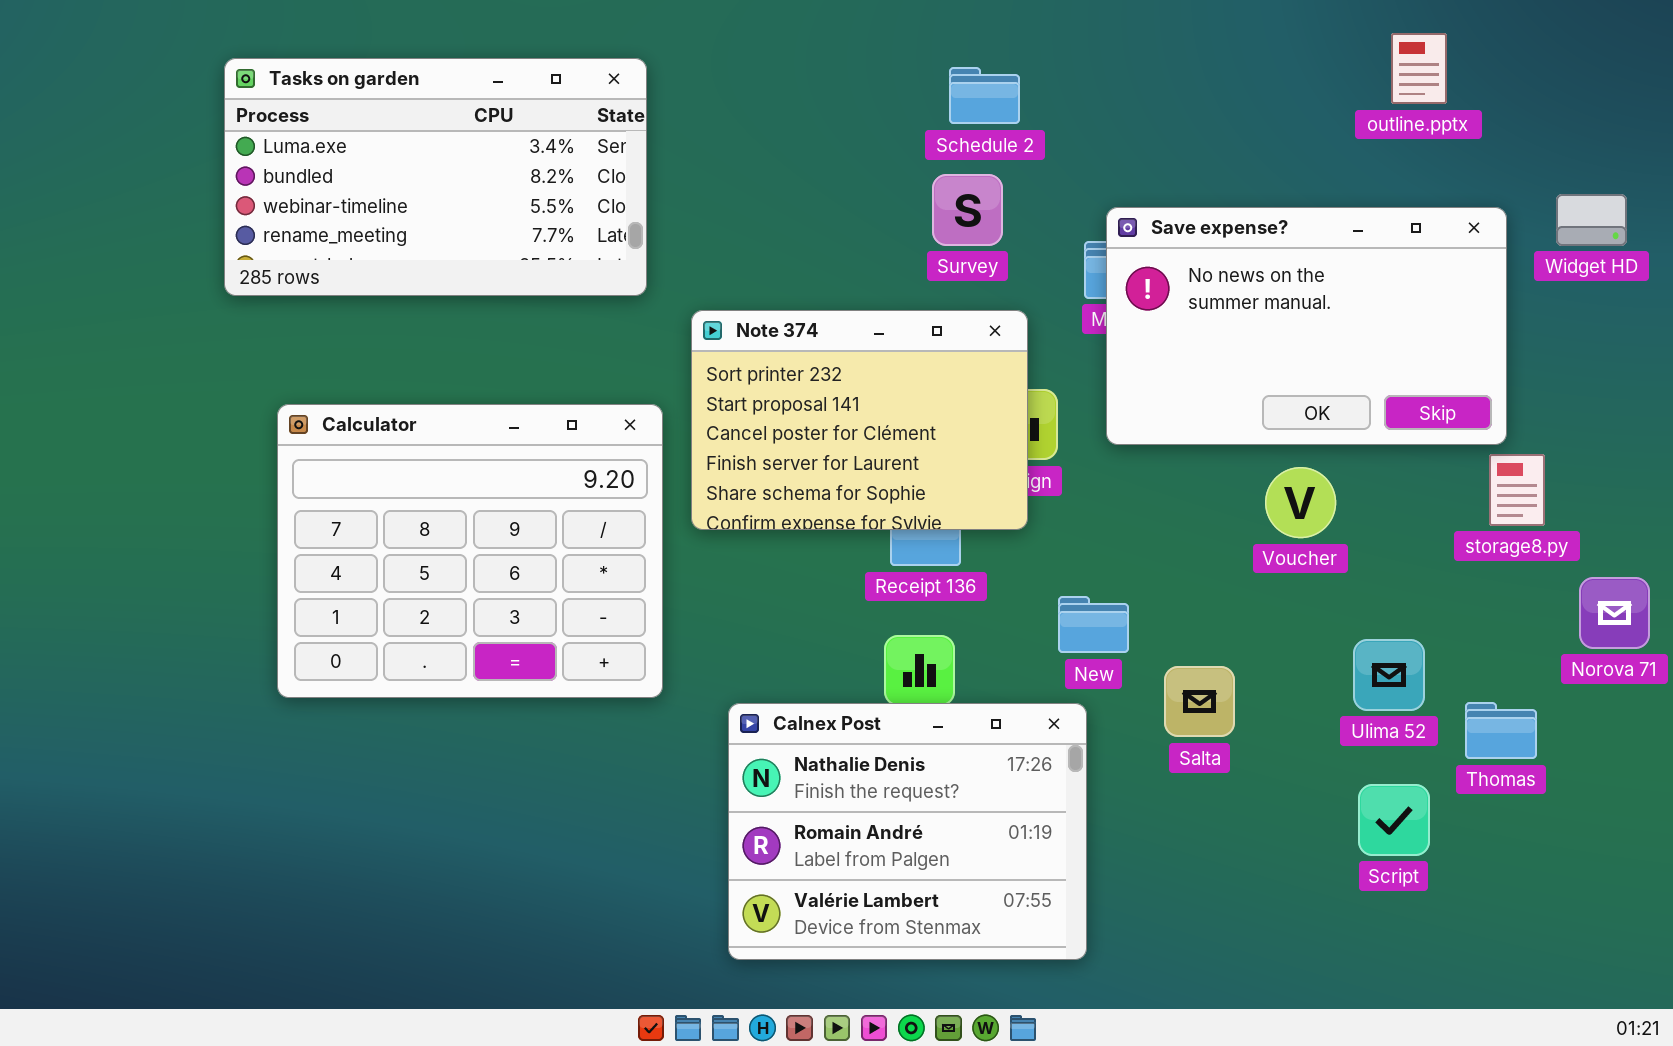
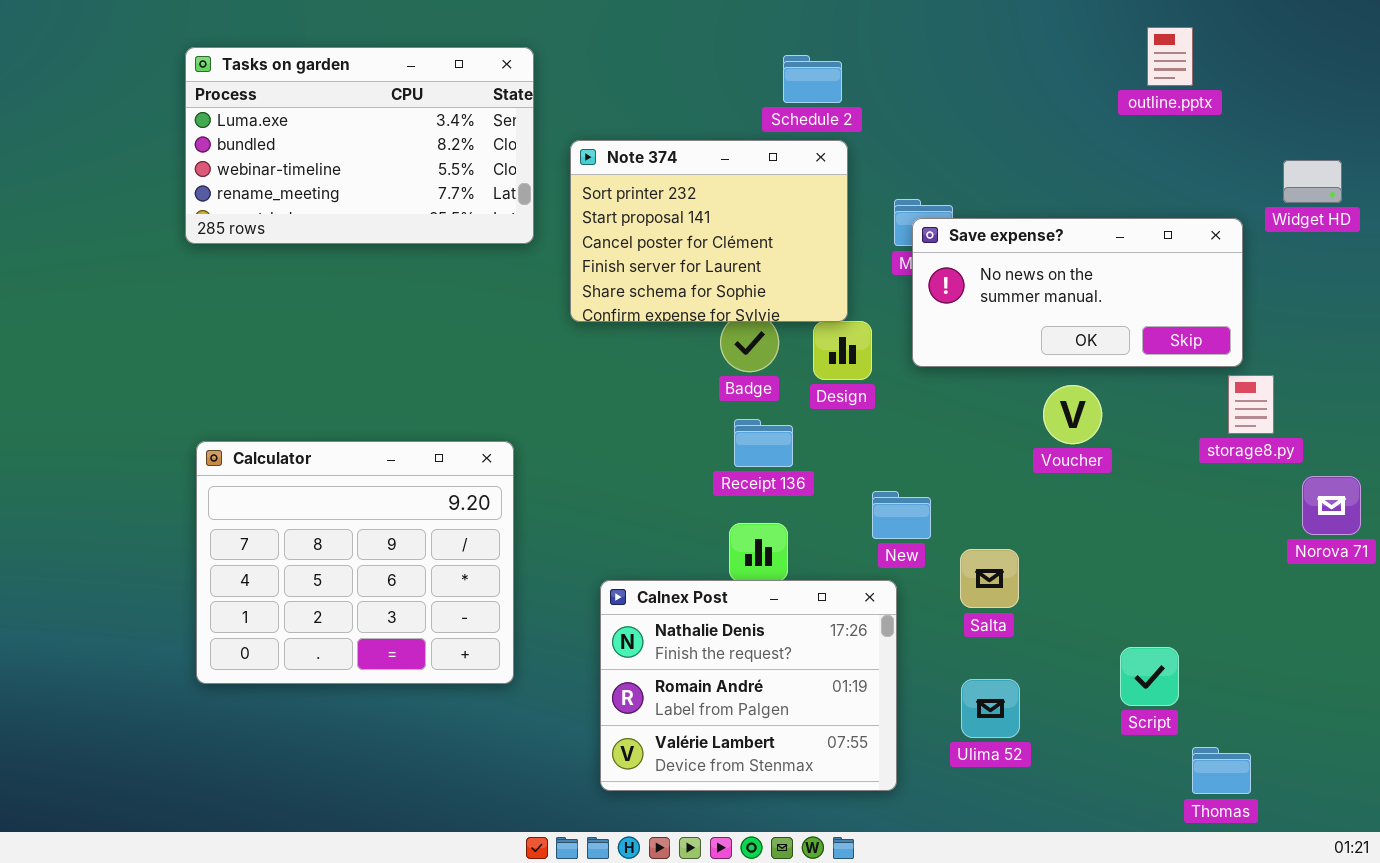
Save expense?: [1106,207,1507,445] -> [912,218,1243,367], resized
Note 374: [691,310,1028,530] -> [570,140,848,322], moved
Calculator: [277,404,663,698] -> [196,441,514,684], moved
Ulima 52: [1353,639,1425,711] -> [961,679,1020,738], moved
Thomas: [1465,702,1537,759] -> [1192,747,1251,794], moved

